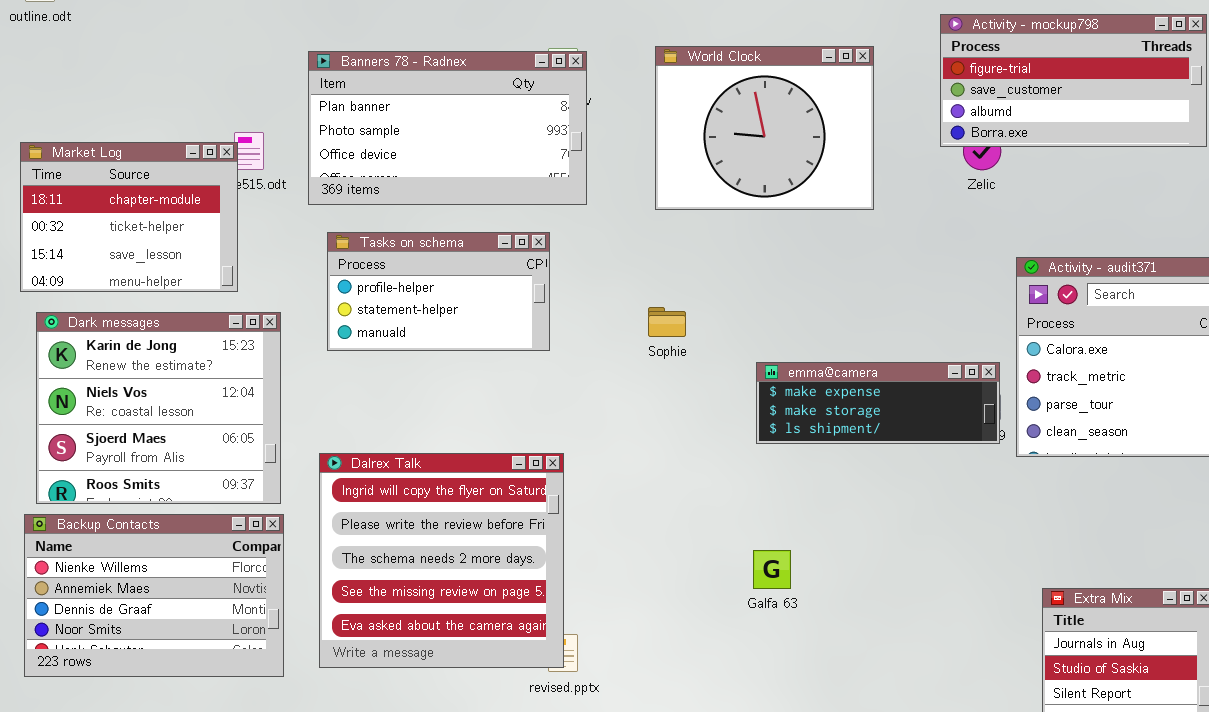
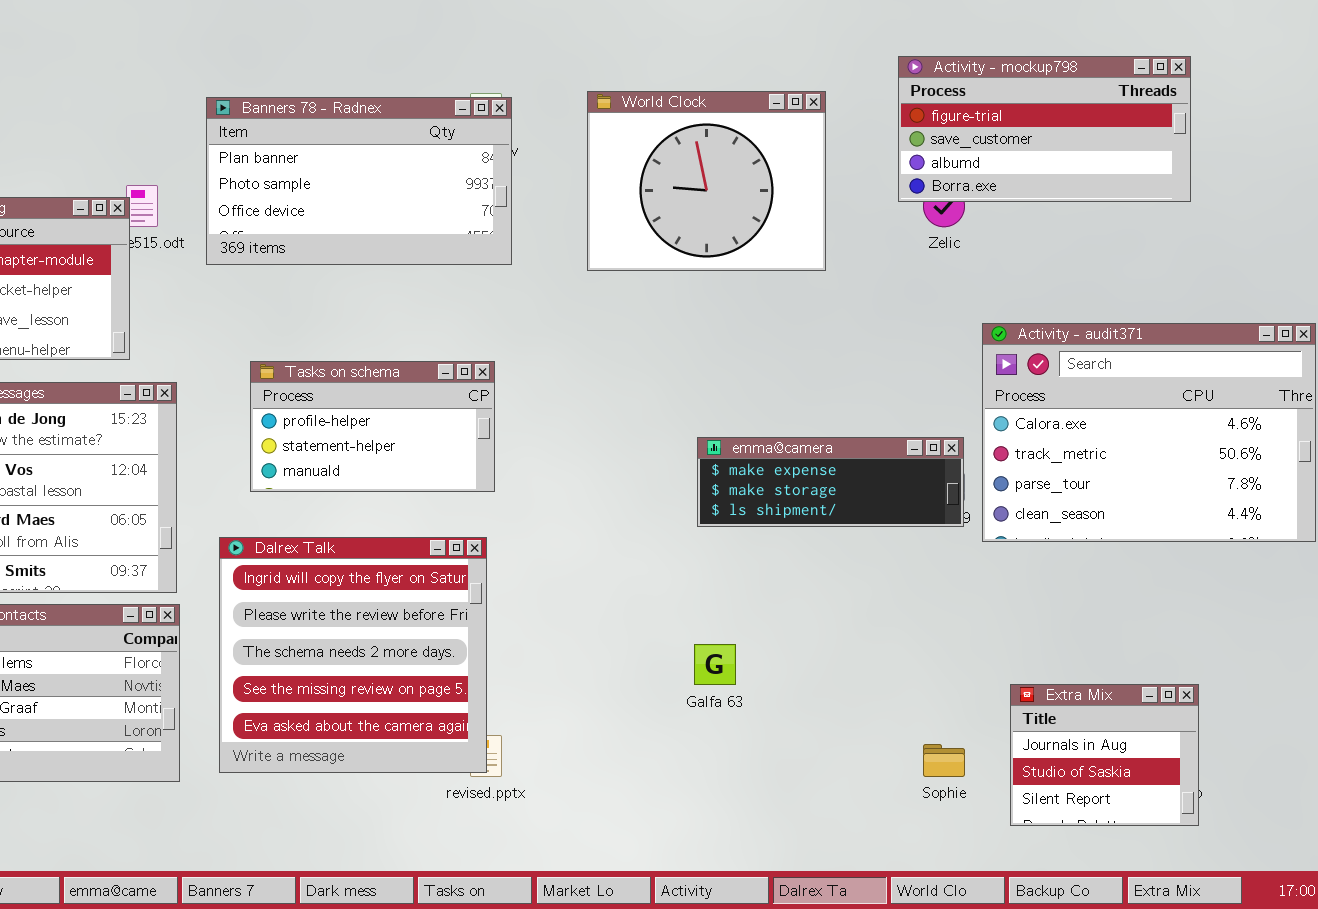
Tasks on schema: [327,232,550,351] -> [250,361,495,492], moved
Sophie: [648,307,686,337] -> [923,744,965,777], moved

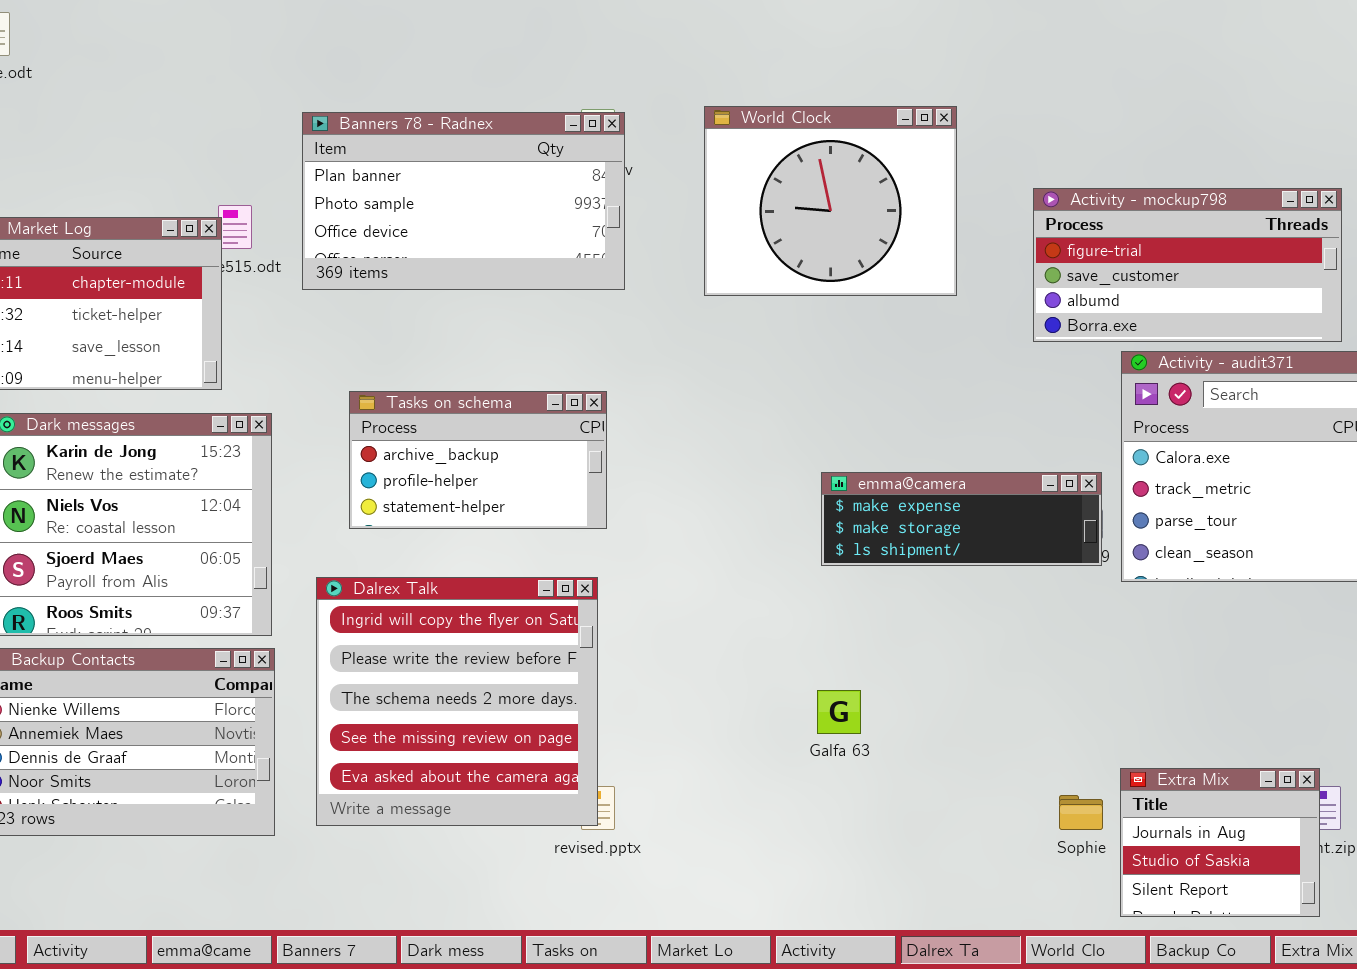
Activity - mockup798: [898,56,1191,202] -> [1033,188,1342,342], moved
Tasks on schema: [250,361,495,492] -> [349,391,607,529], scrolled up 1 row
Extra Mix: [1010,684,1199,826] -> [1120,768,1320,917], moved

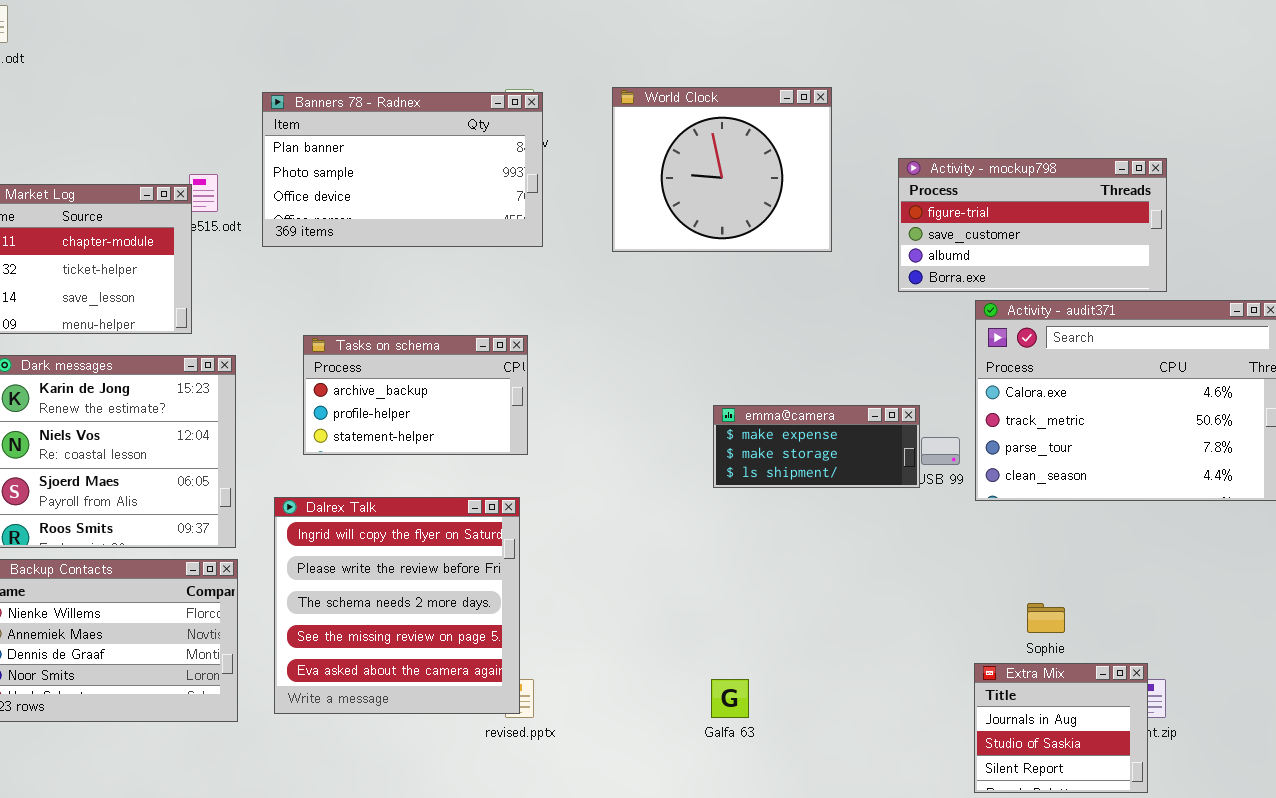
emma@camera: [821,472,1102,566] -> [713,405,920,488], resized
Galfa 63: [817,690,861,734] -> [711,679,749,718], moved
Sophie: [1059,795,1103,830] -> [1027,603,1065,633], moved

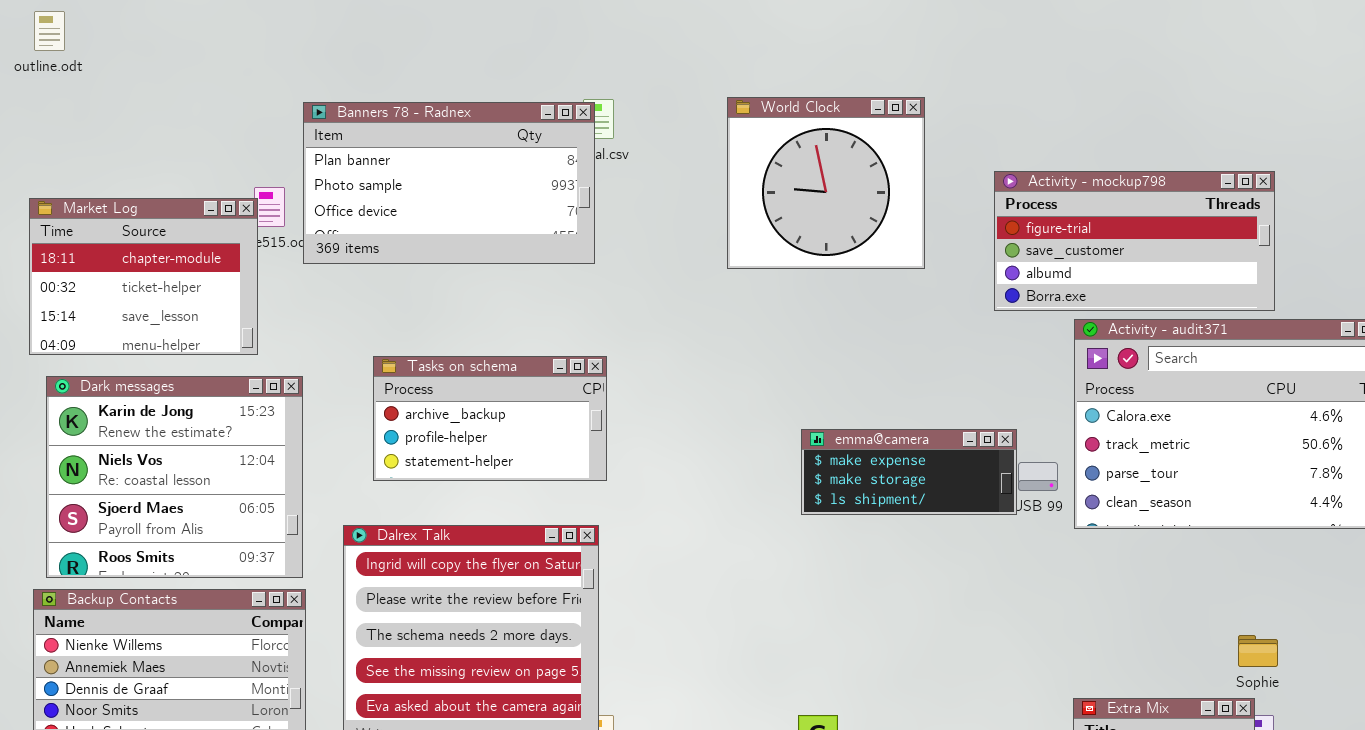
World Clock: [612,87,832,252] -> [727,97,925,269], resized
Banners 78 - Radnex: [262,92,543,247] -> [303,102,595,264], moved
Sophie: [1027,603,1065,633] -> [1238,635,1278,667], moved

